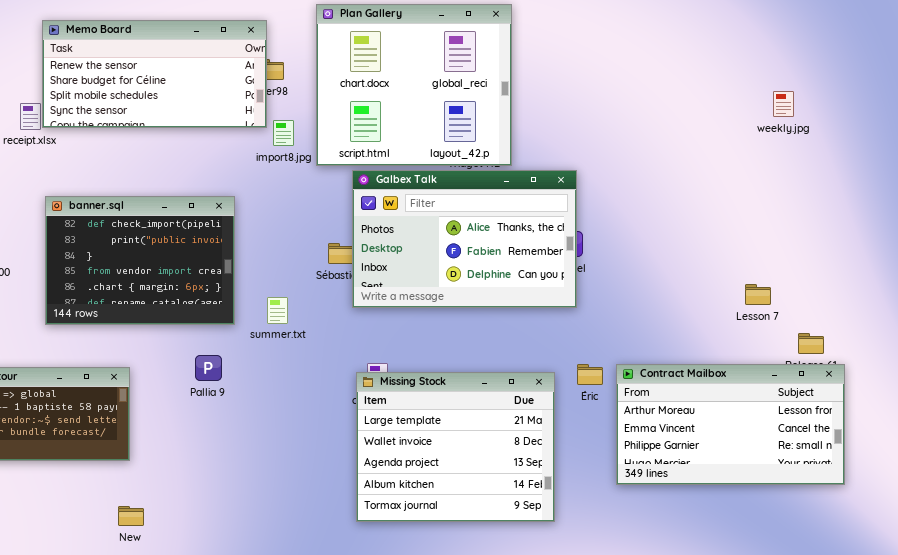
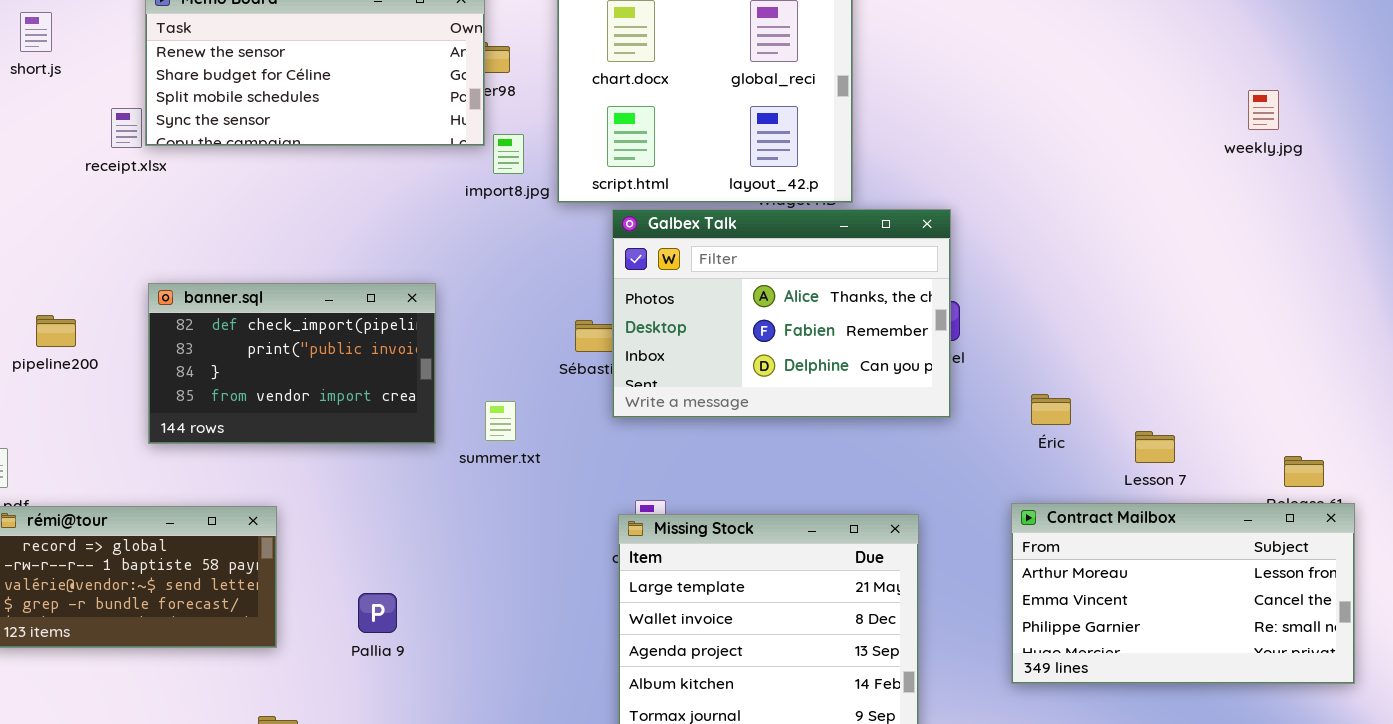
banner.sql: [45,196,235,325] -> [148,283,436,444], resized
Lesson 7: [745,284,771,305] -> [1135,431,1175,463], moved
Pallia 9: [195,355,222,381] -> [358,593,397,633], moved
Éric: [577,364,603,385] -> [1031,394,1071,425], moved

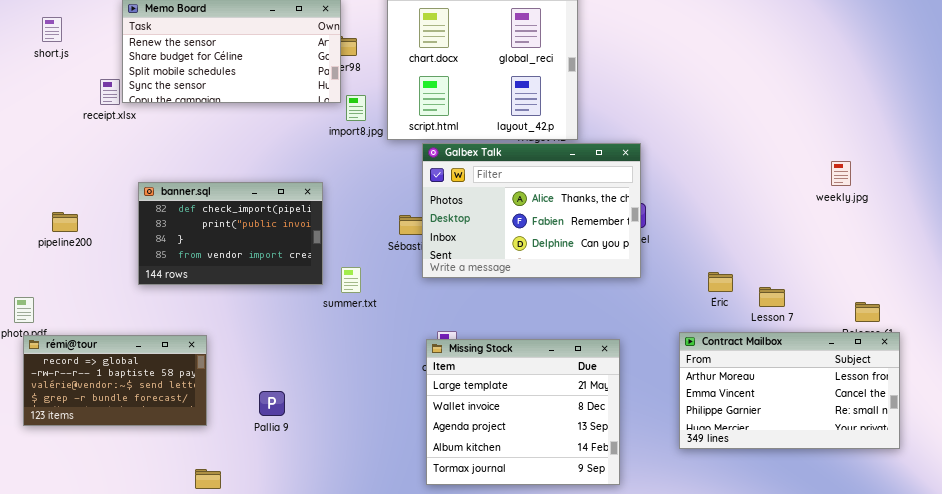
weekly.jpg: [1248,90,1279,130] -> [831,161,851,186], moved
banner.sql: [148,283,436,444] -> [138,182,323,285], moved
Éric: [1031,394,1071,425] -> [708,272,733,292], moved

